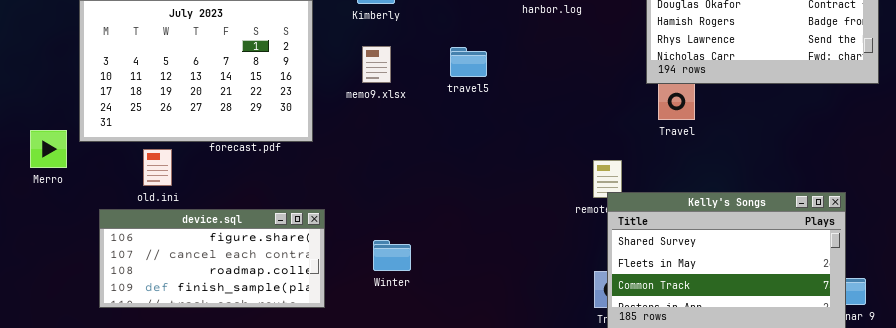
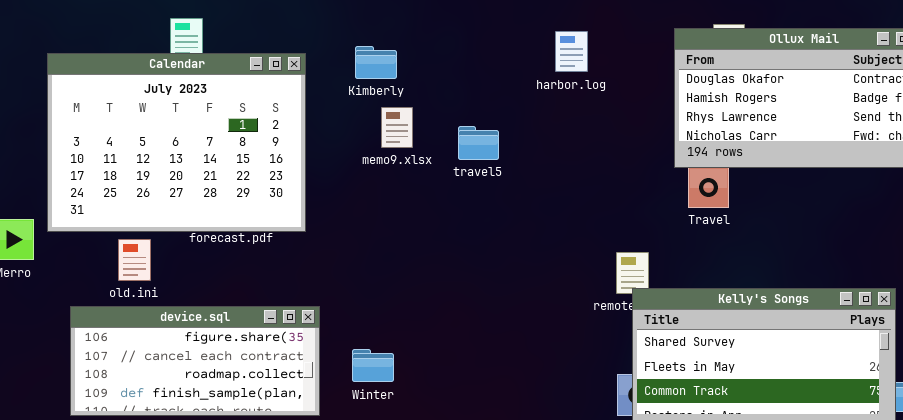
memo9.xlsx: [362,46,391,83] -> [381,107,413,148], moved
Winter: [373,240,411,271] -> [352,349,394,382], moved

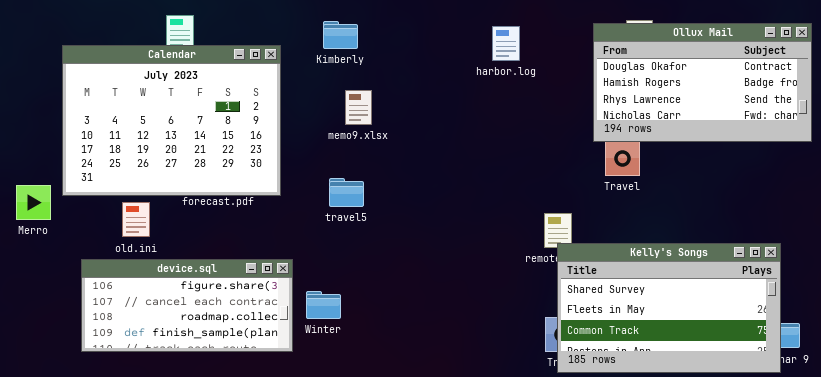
Kimberly: [355,46,397,79] -> [323,21,358,49], moved
travel5: [458,126,499,160] -> [329,178,364,207], moved
Winter: [352,349,394,382] -> [306,291,341,319], moved

